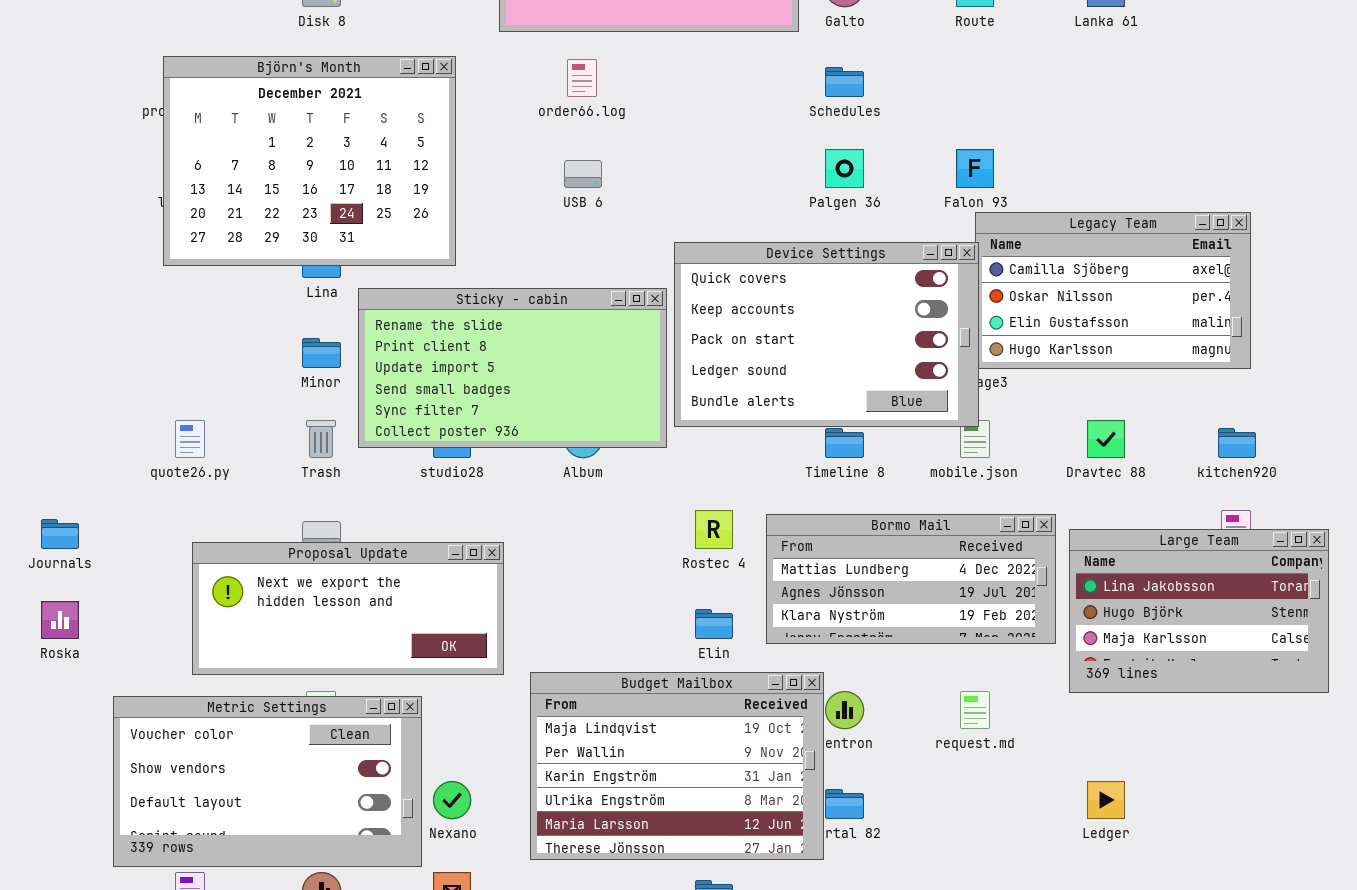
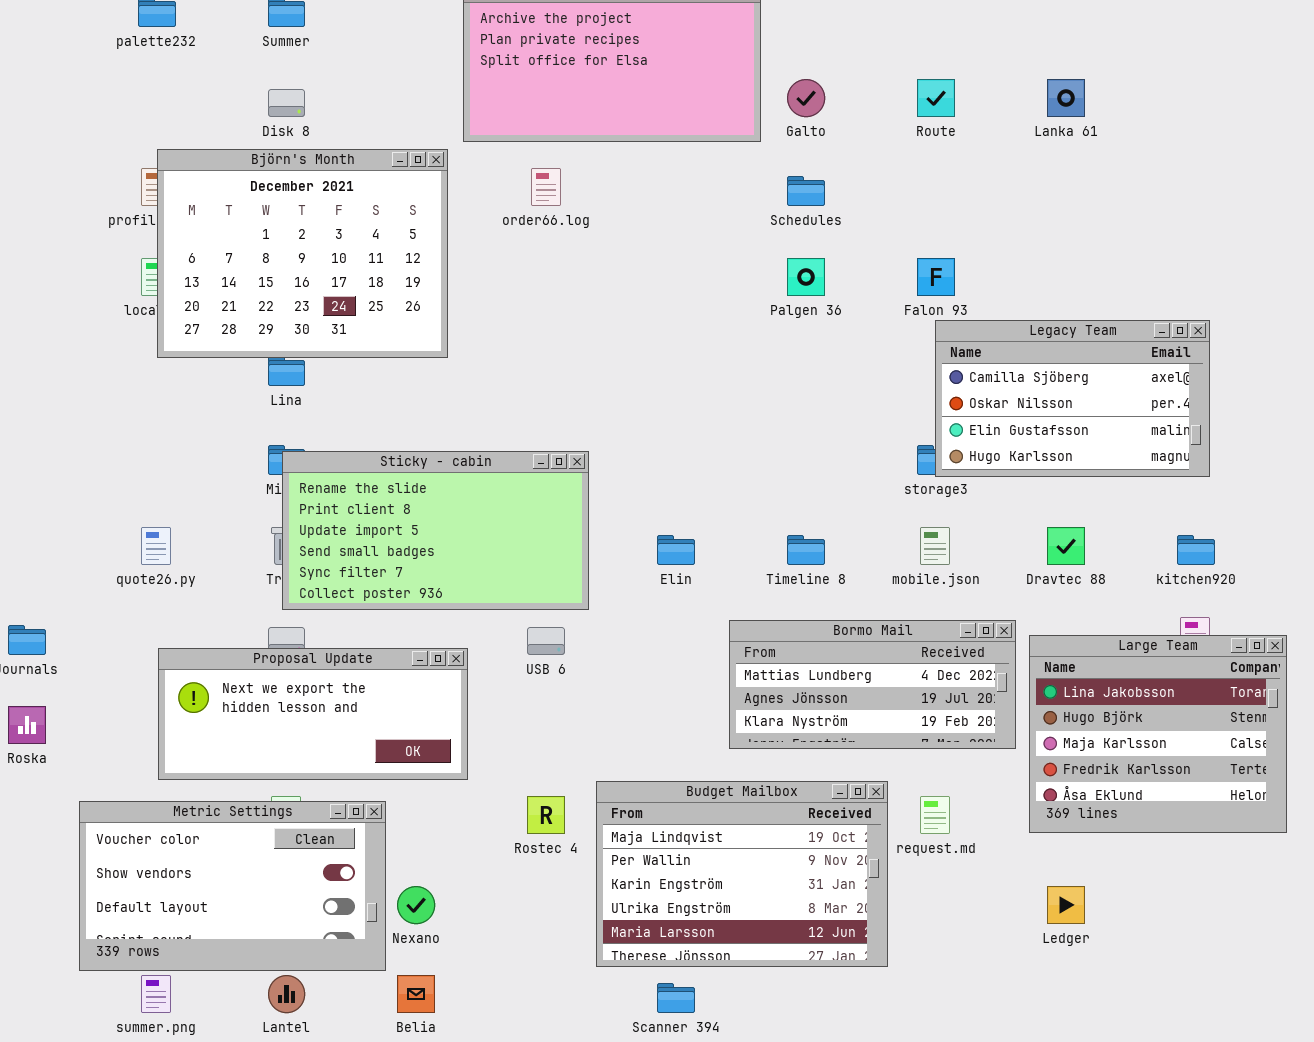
Björn's Month: [163,56,456,266] -> [157,149,448,358], moved
USB 6: [564,160,602,188] -> [527,627,565,655], moved
Device Settings: [674,242,979,427] -> none, closed
Sticky - cabin: [358,288,667,448] -> [282,451,589,610], moved
Rostec 4: [695,510,733,549] -> [527,796,565,834], moved
Large Team: [1069,529,1329,693] -> [1029,635,1287,833], resized
Elin: [695,609,733,639] -> [657,535,695,565], moved
Budget Mailbox: [530,672,824,860] -> [596,781,888,967], moved

